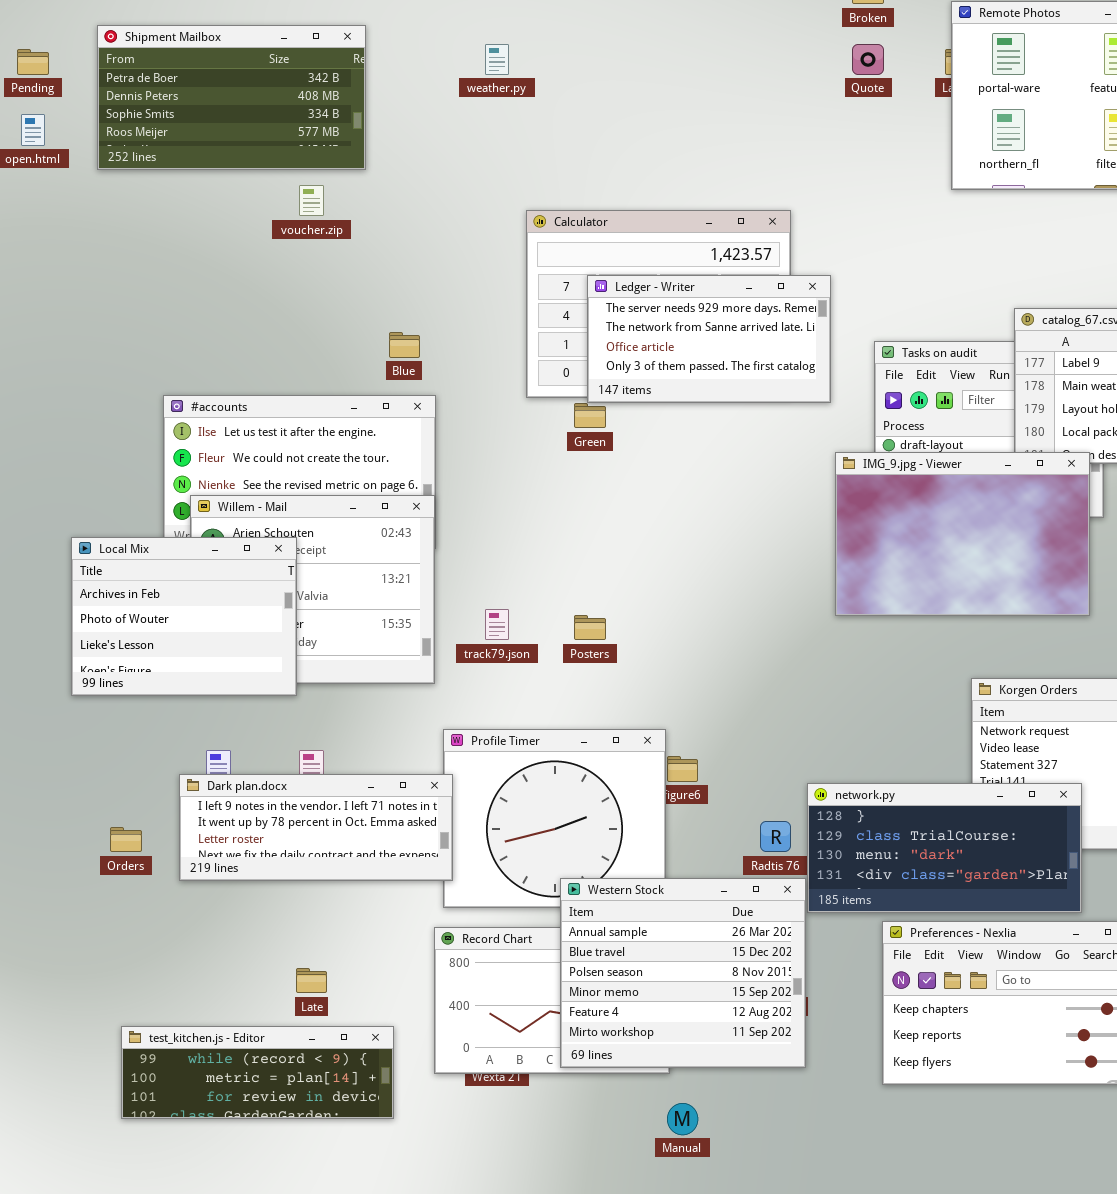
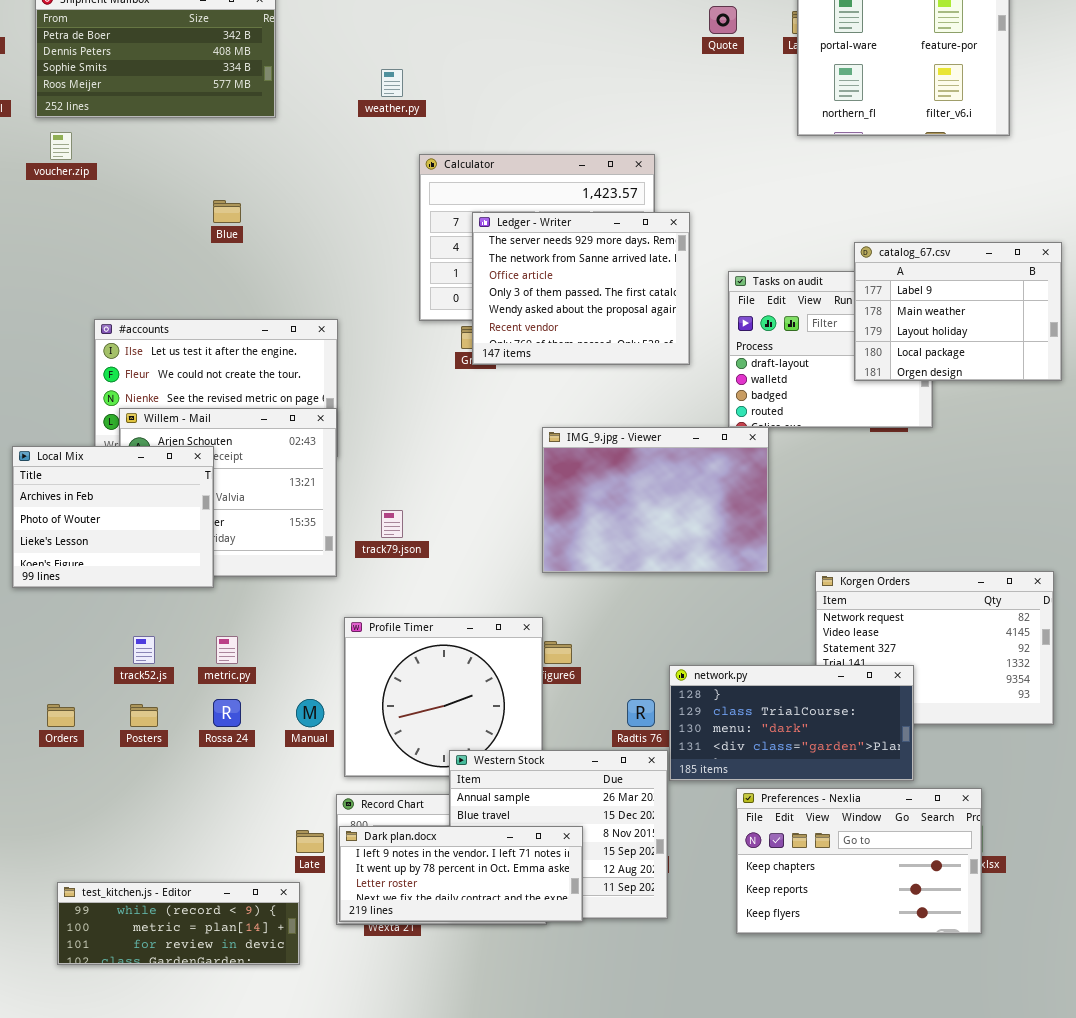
weather.py: [485,44,509,75] -> [381,69,403,97], moved
voucher.zip: [299,185,324,216] -> [50,132,72,160], moved
Ledger - Writer: [587,275,831,403] -> [472,212,690,365], resized
Blue: [389,332,420,358] -> [213,200,241,223], moved
IMG_9.jpg - Viewer: [835,452,1090,616] -> [542,427,769,573], moved
Posters: [574,615,606,640] -> [130,704,158,727], moved
Dark plan.docx: [179,774,453,881] -> [339,826,583,922], moved
Late: [296,968,327,993] -> [296,830,324,853], moved
Manual: [667,1103,698,1135] -> [296,699,324,727], moved

